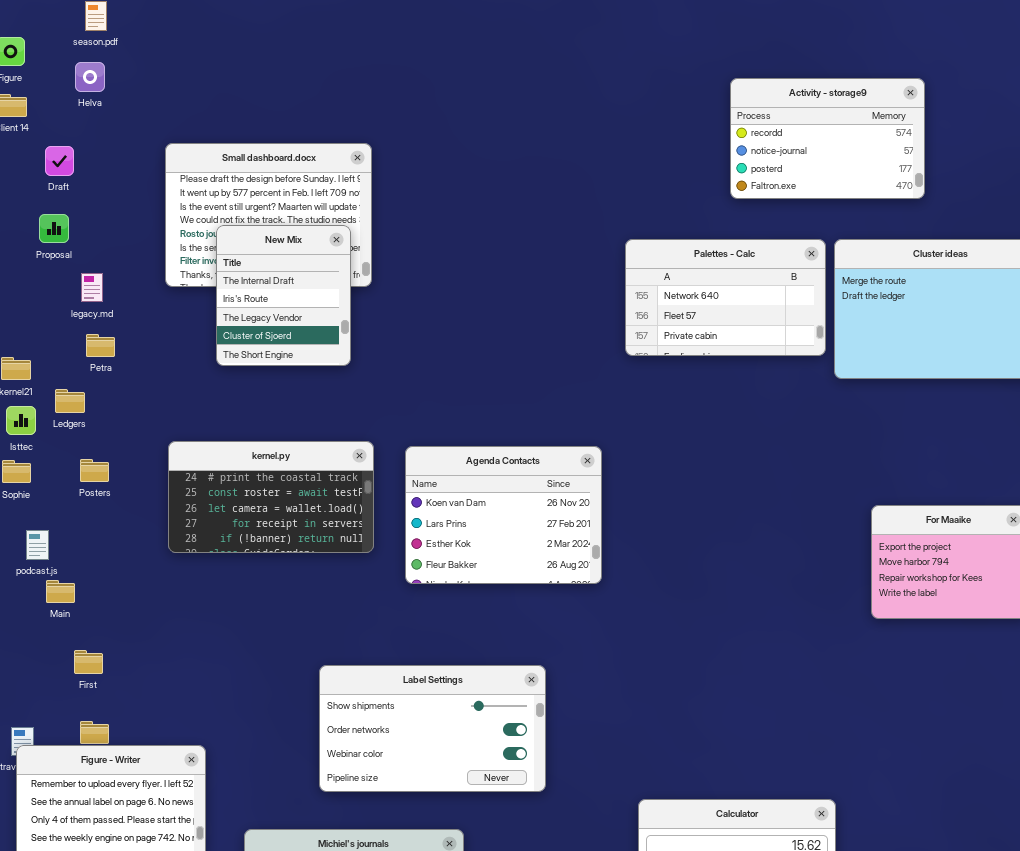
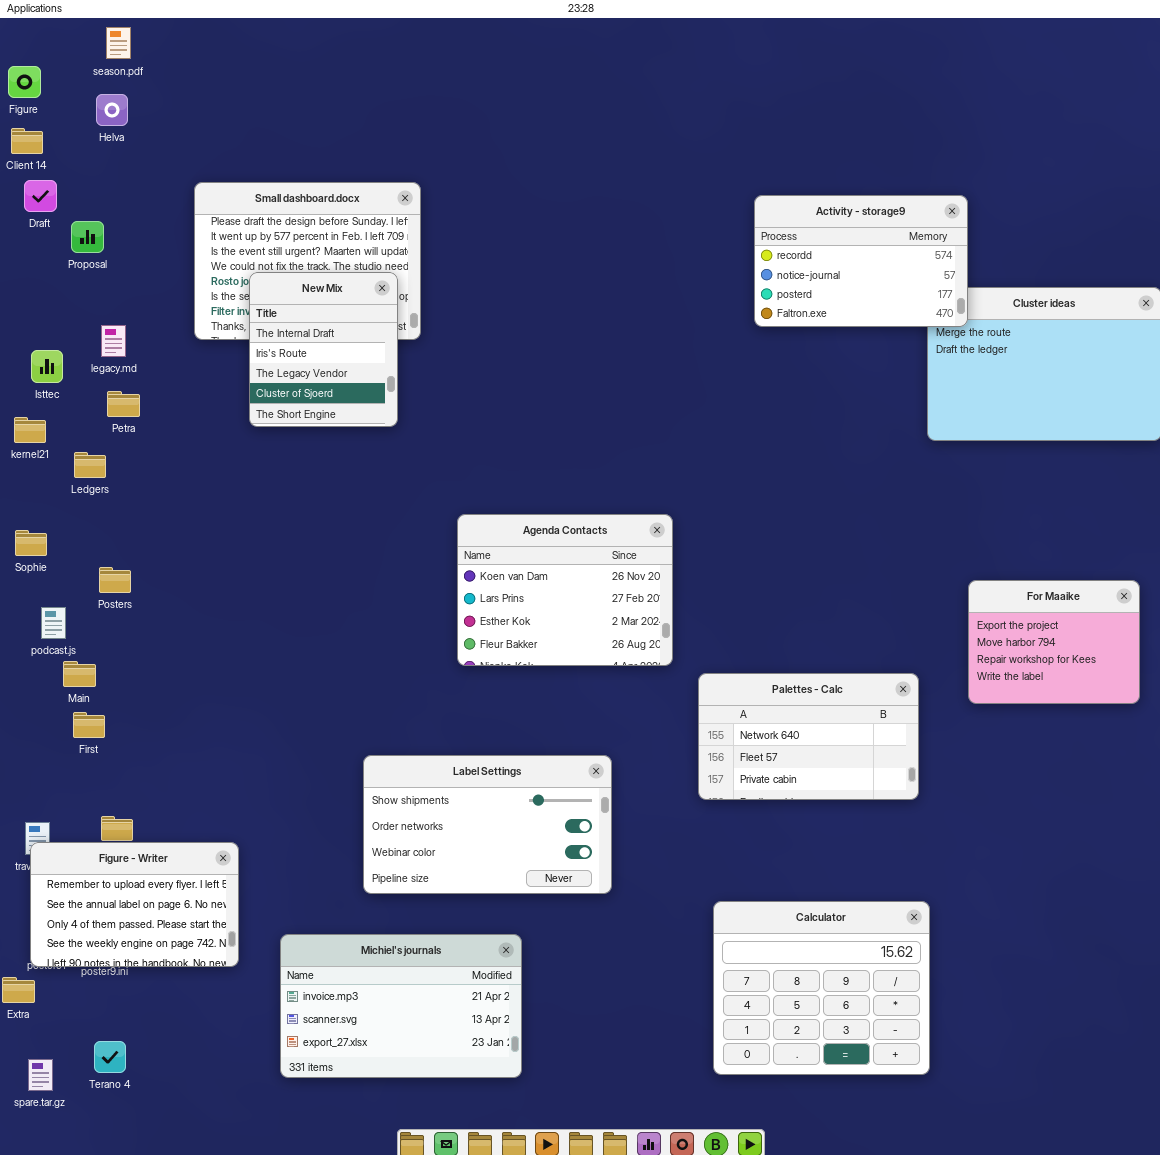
Activity - storage9: [730,78,925,199] -> [754,195,968,327], moved
Draft: [45,146,74,176] -> [24,180,57,212], moved
Proposal: [39,214,69,243] -> [71,221,104,253], moved
Palettes - Calc: [625,239,826,356] -> [698,673,919,800], moved
Isttec: [6,406,36,435] -> [31,350,63,383], moved
kernel.py: [168,441,374,553] -> none, closed
Posters: [80,459,109,482] -> [99,567,131,593], moved
First: [74,650,103,674] -> [73,712,105,738], moved

